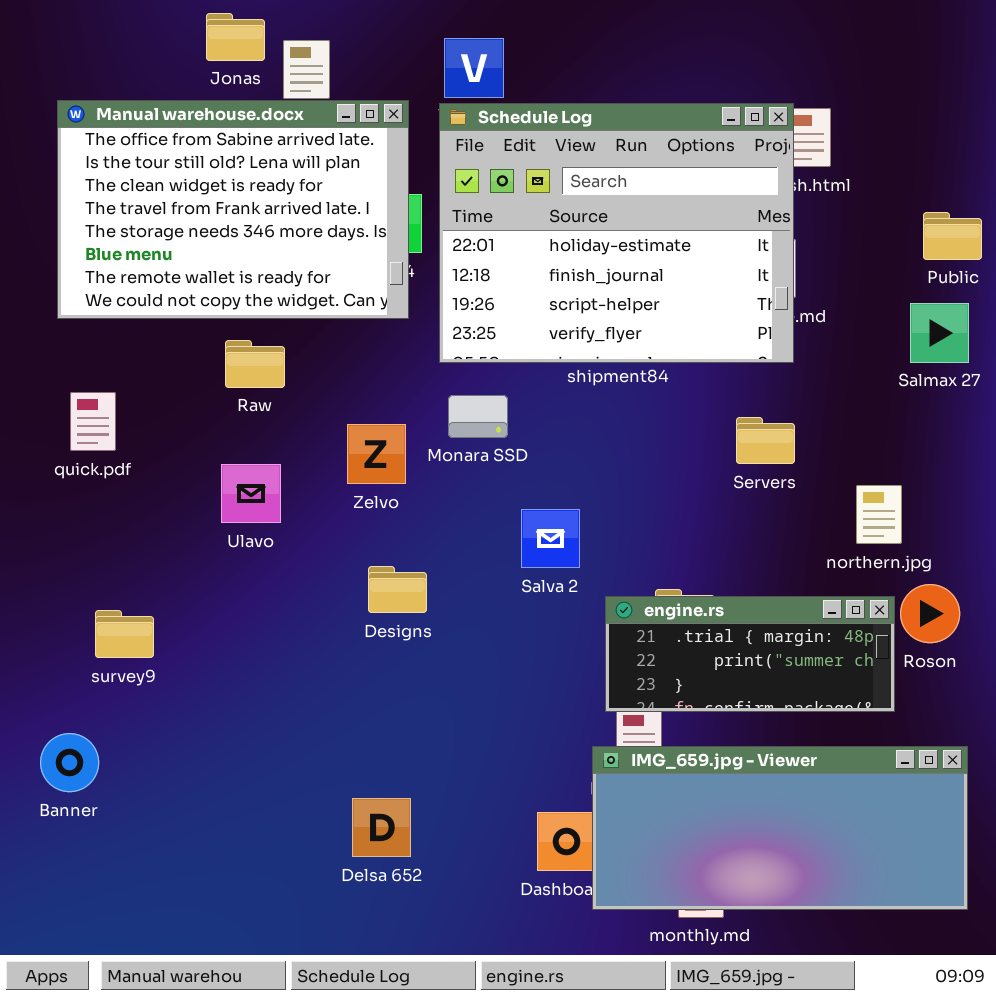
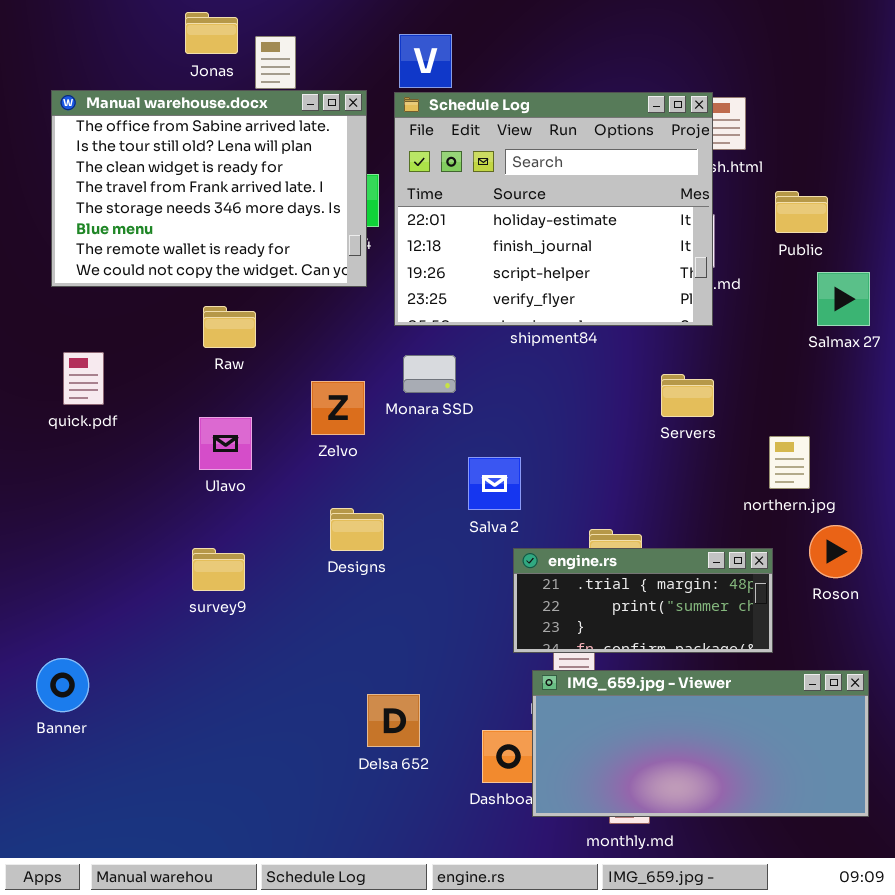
Public: [923,212,982,260] -> [775,191,828,233], moved
engine.rs: [605,596,895,712] -> [513,548,773,653], moved
survey9: [95,610,154,658] -> [192,548,245,591], moved
Delsa 652: [352,798,411,857] -> [367,694,420,747], moved

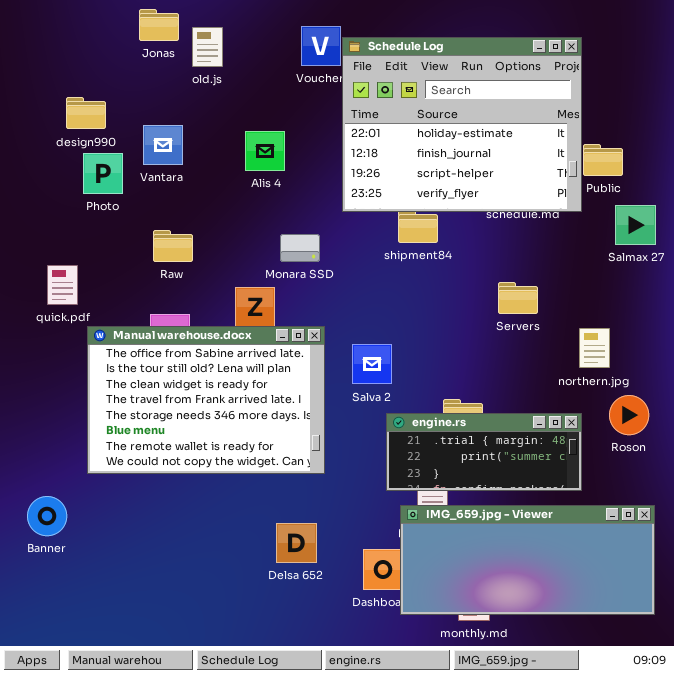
Manual warehouse.docx: [51,90,367,287] -> [87,326,325,474], moved
Schedule Log: [394,92,713,326] -> [342,37,582,212], moved
Monara SSD: [403,355,456,393] -> [280,234,320,262], moved

